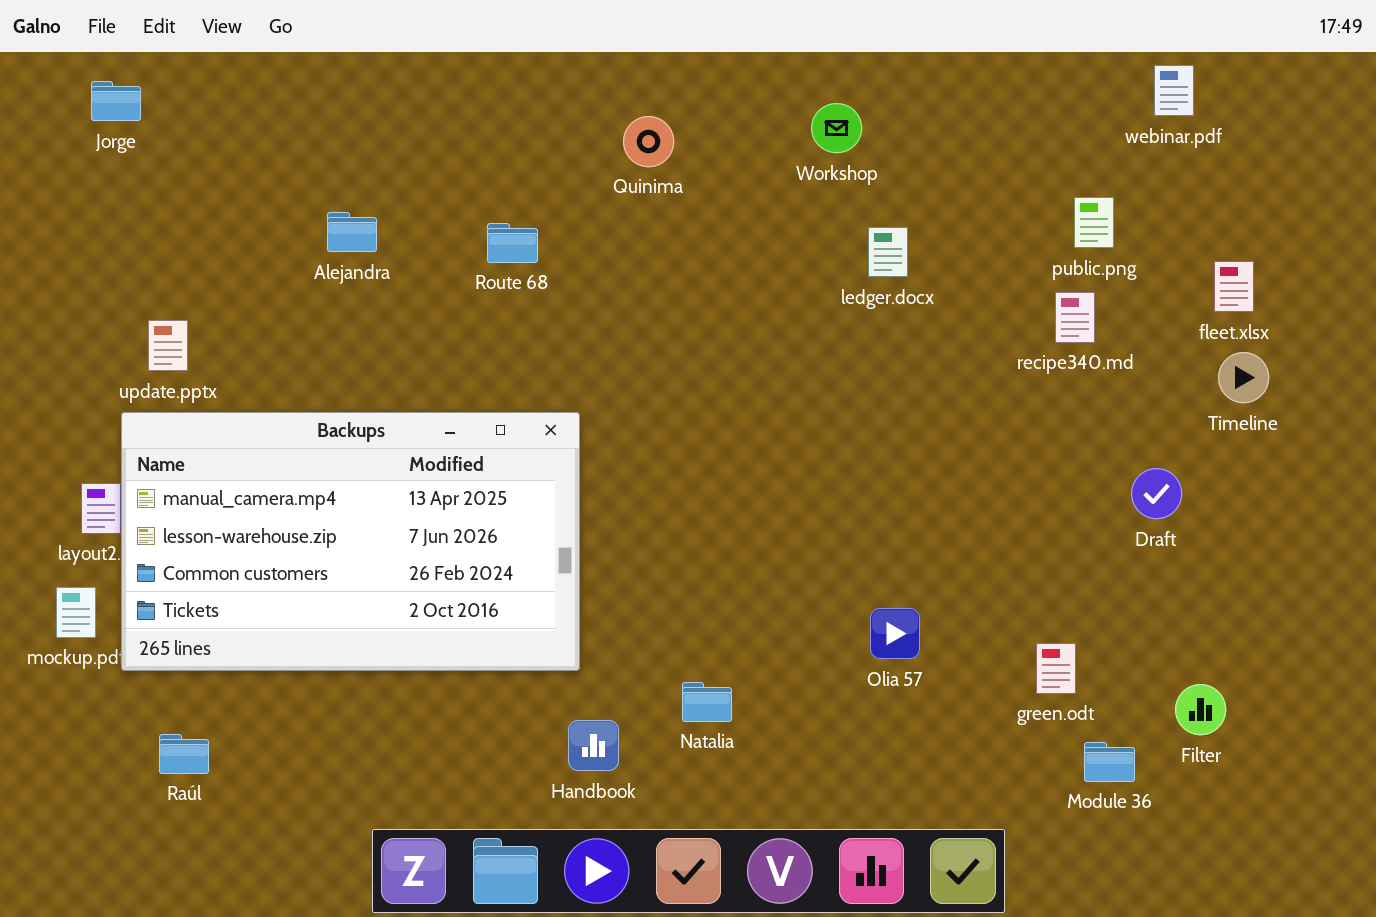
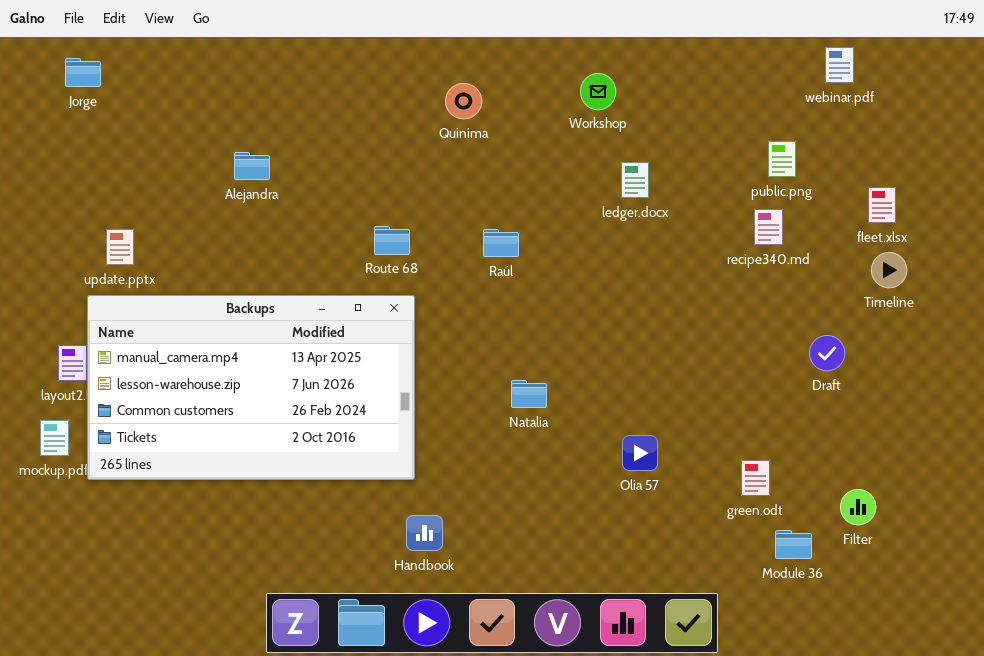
Route 68: [487,223,538,263] -> [374,226,410,255], moved
Natalia: [682,682,732,722] -> [511,380,547,408], moved
Raúl: [159,734,209,774] -> [483,229,519,257], moved

